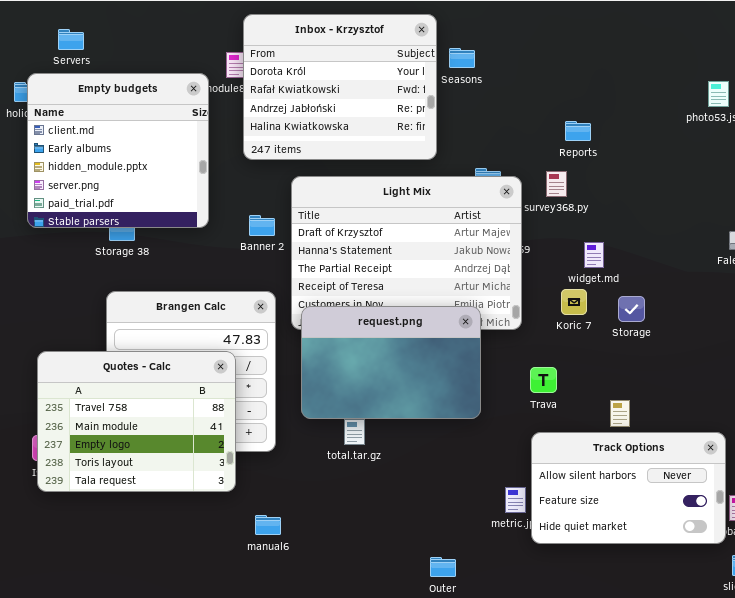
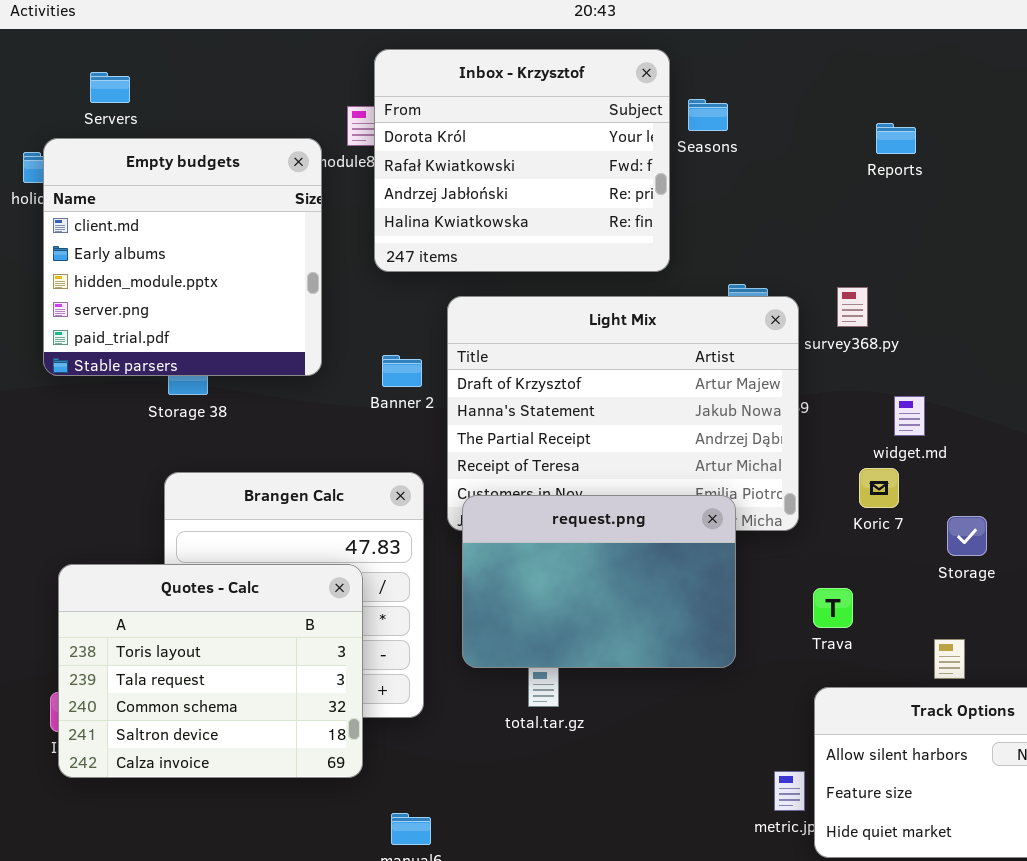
Reports: [565,121,591,141] -> [876,123,916,154], moved
Storage: [618,296,645,322] -> [947,516,987,556], moved
Quotes - Calc: [37,351,236,492] -> [58,564,363,778], scrolled down 3 rows

